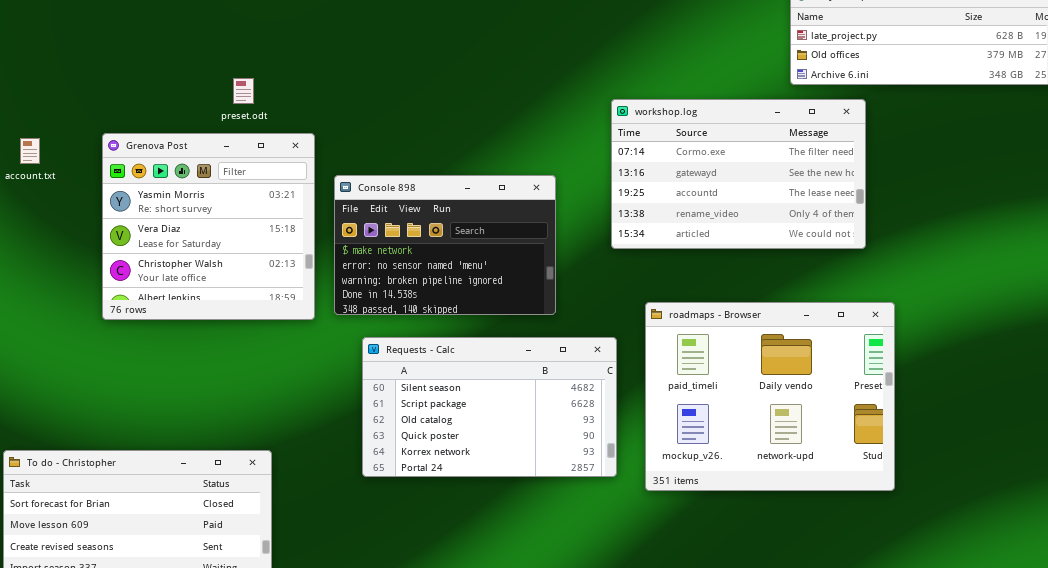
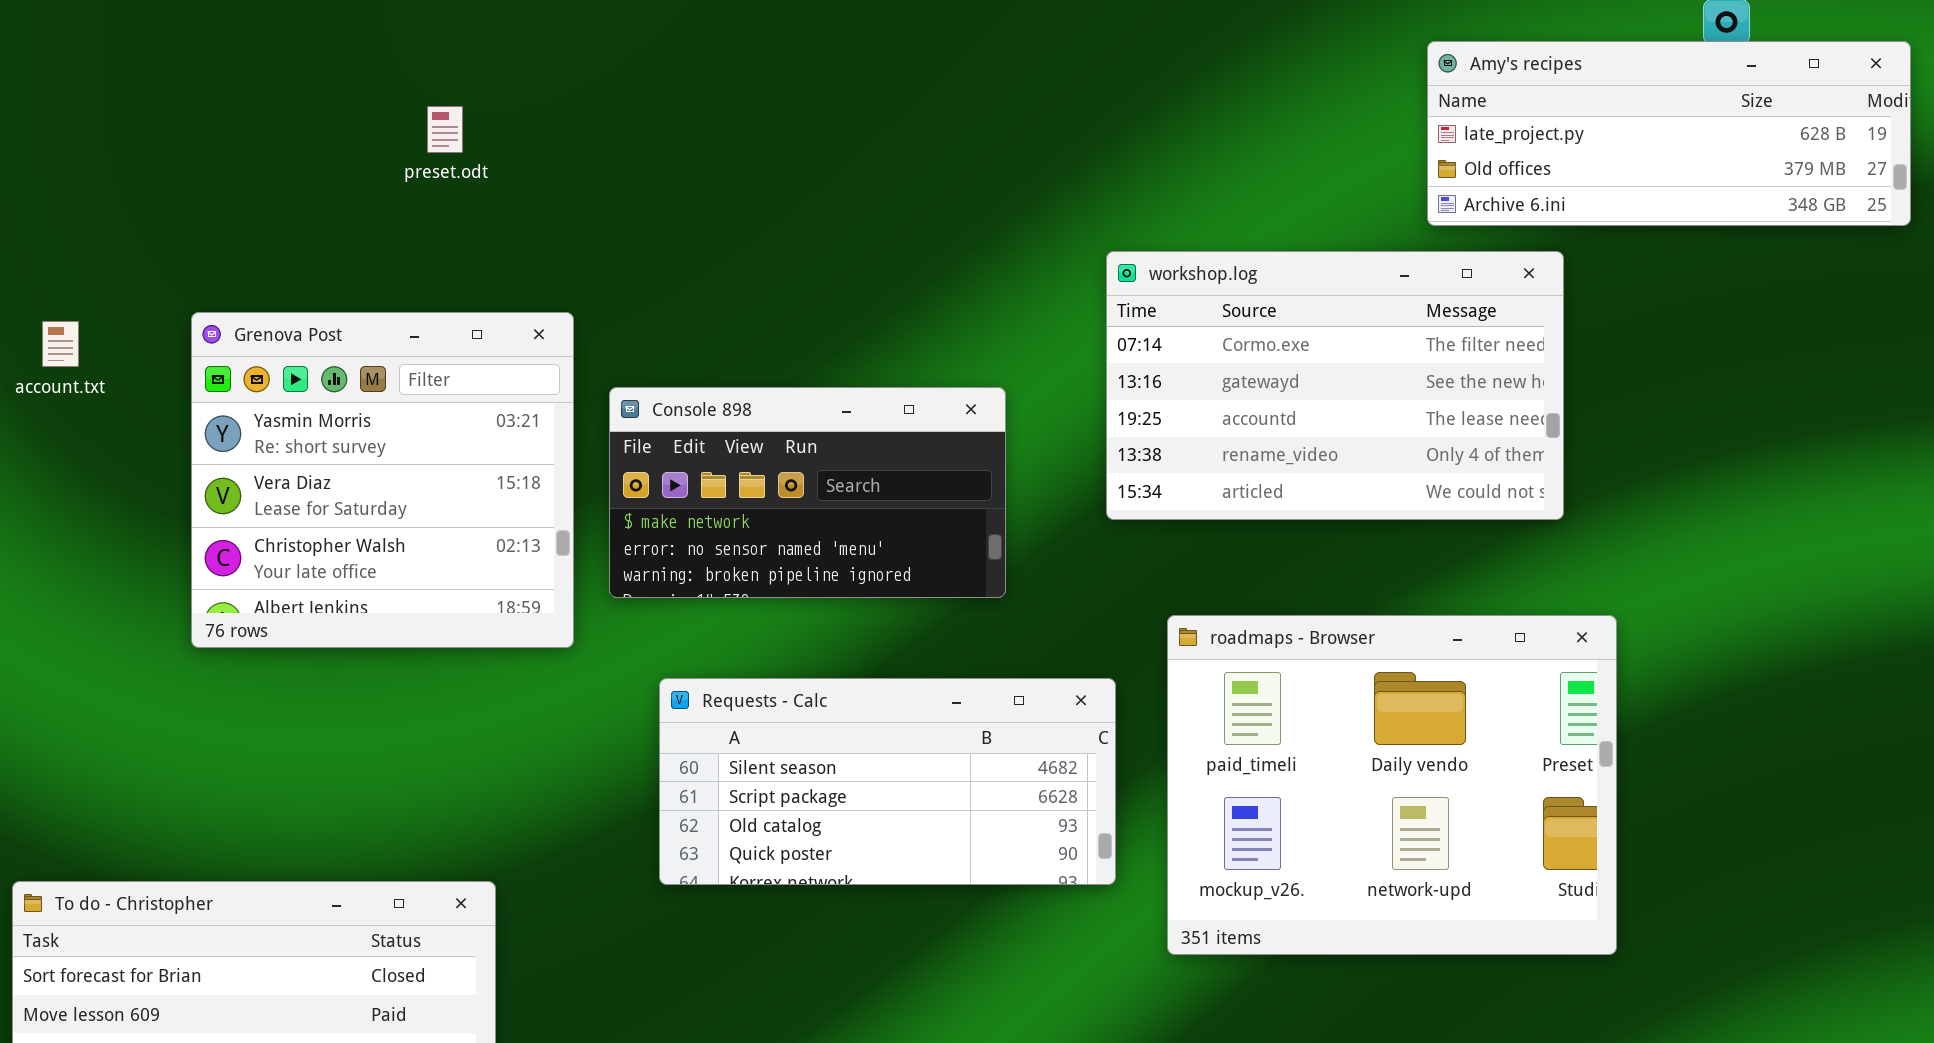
preset.odt: [233,78,254,104] -> [427,106,463,153], moved
Console 898: [334,175,556,315] -> [609,387,1006,598], resized
Requests - Calc: [362,337,617,477] -> [659,678,1116,885], resized

